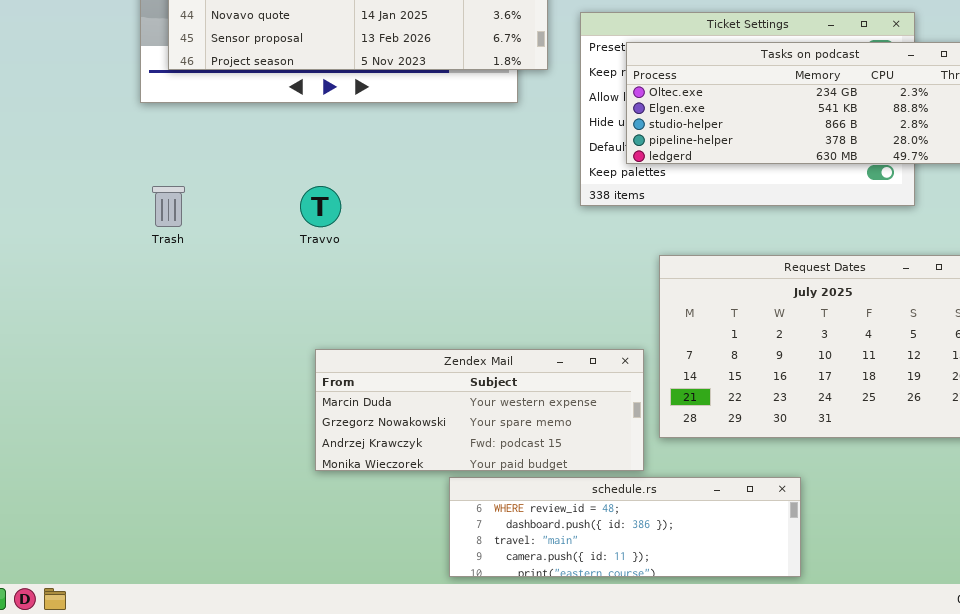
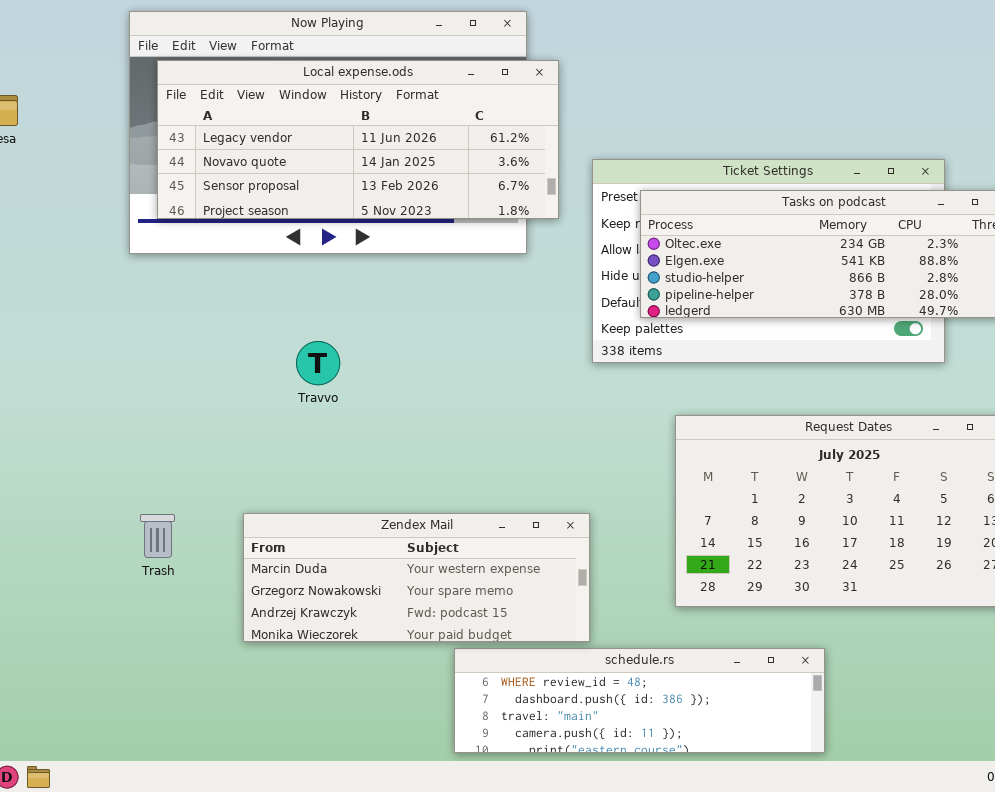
Trash: [152,186,185,227] -> [140,514,175,558], moved
Zendex Mail: [315,349,644,471] -> [243,513,590,642], moved

